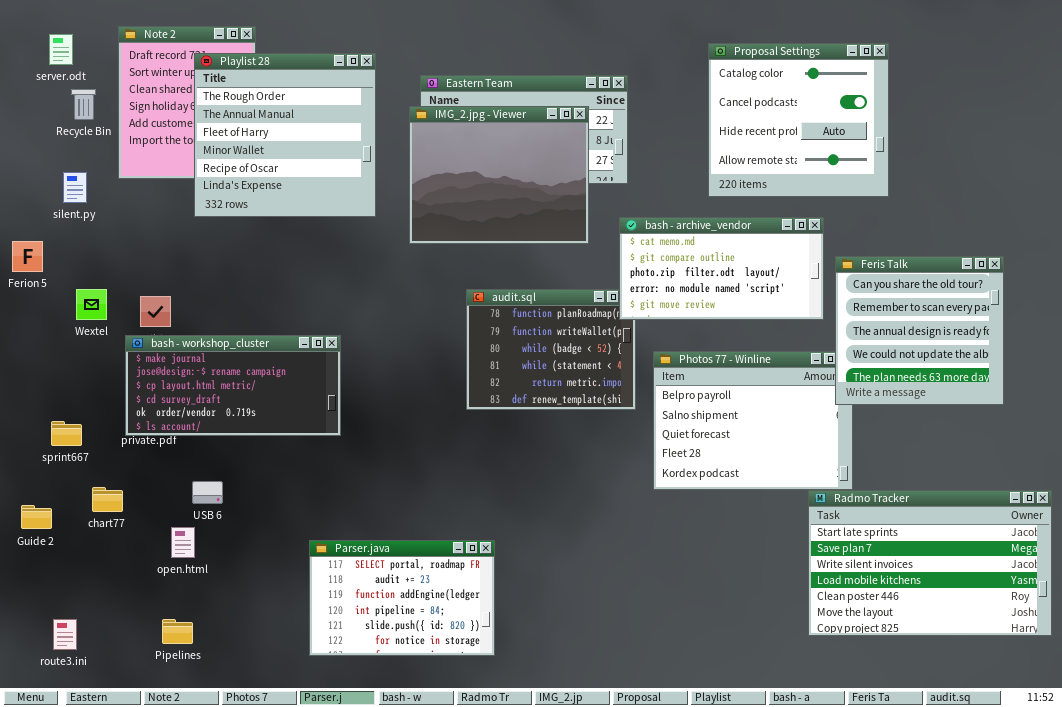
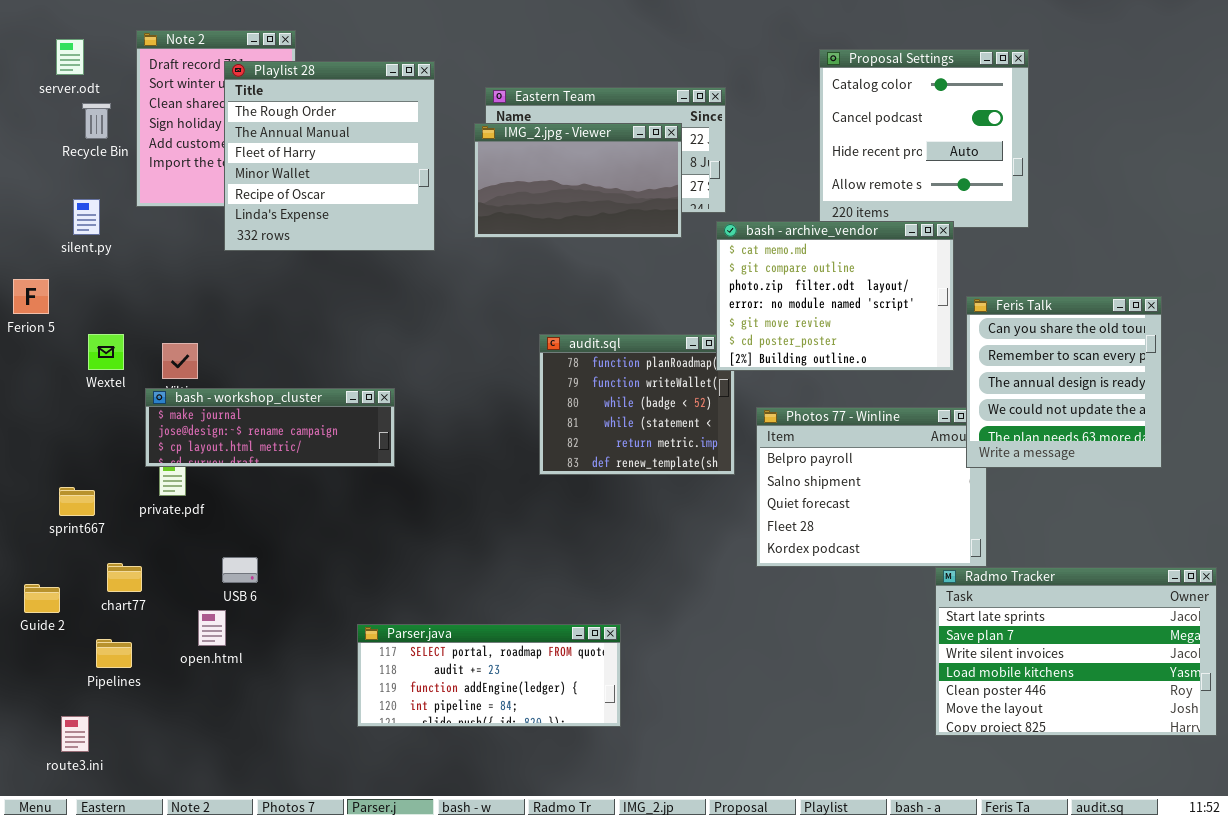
IMG_2.jpg - Viewer: [409,106,589,244] -> [474,123,682,238], resized
bash - archive_vendor: [619,217,824,320] -> [716,221,954,371], resized
bash - workshop_cluster: [125,335,341,436] -> [145,388,395,467], resized
Parser.java: [309,540,495,656] -> [357,624,621,727], resized
Pipelines: [162,619,193,644] -> [96,639,132,668], moved

